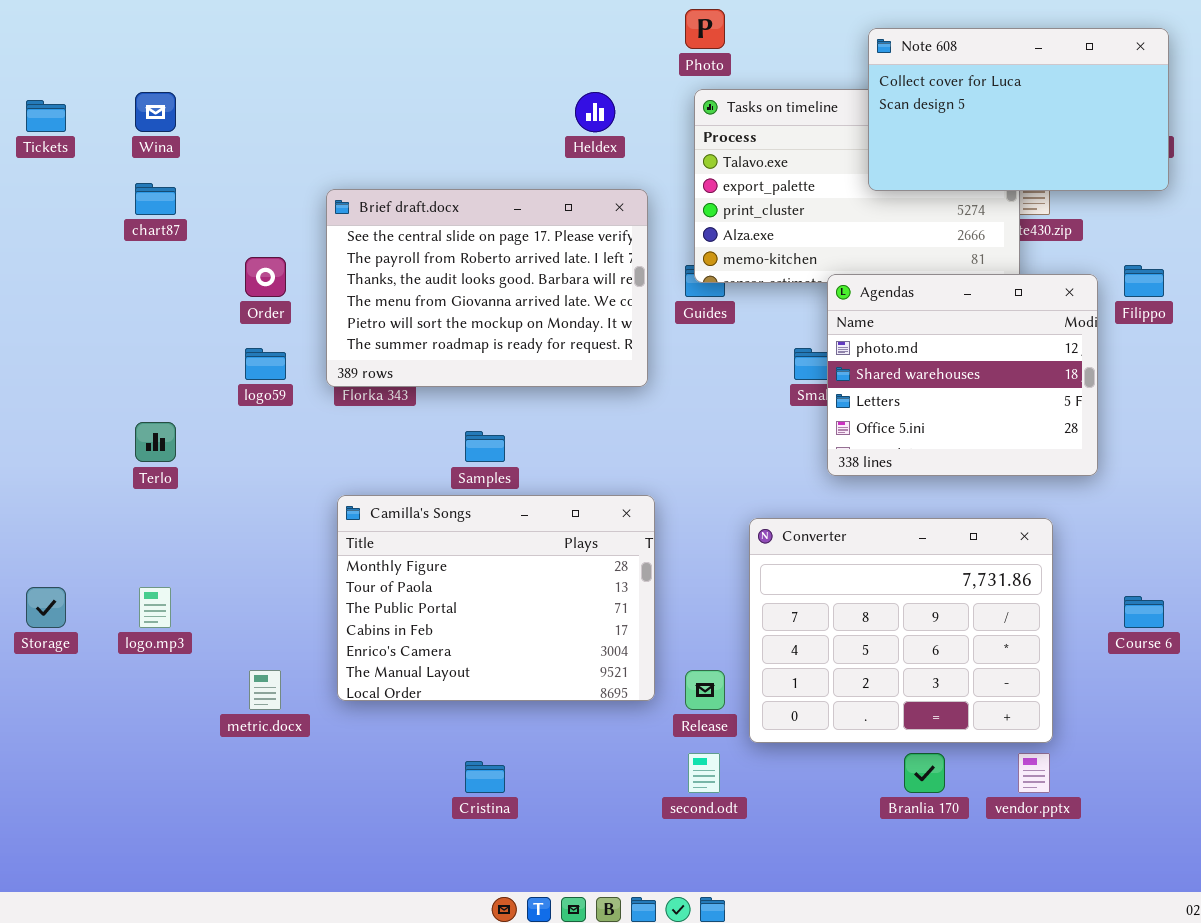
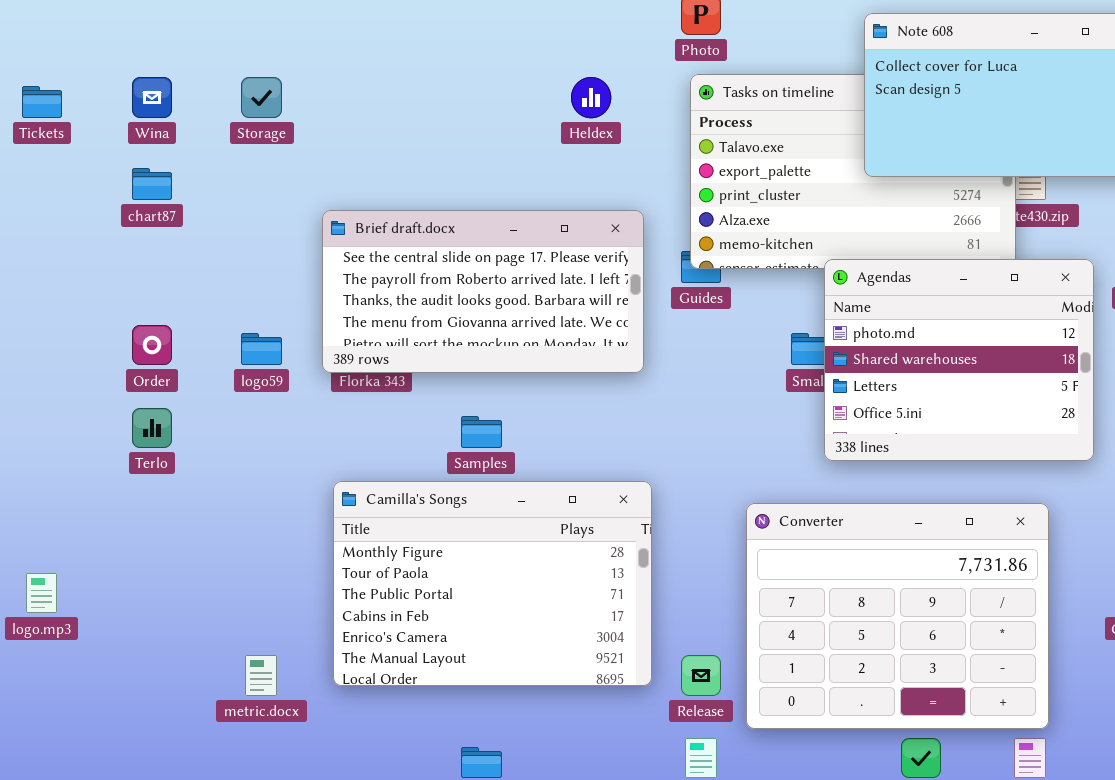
Brief draft.docx: [326,189,648,387] -> [322,210,644,373], resized
Order: [245,257,286,297] -> [132,325,172,365], moved
Storage: [26,587,66,628] -> [241,77,282,118], moved
logo.mp3: [139,587,171,628] -> [26,573,57,613], moved

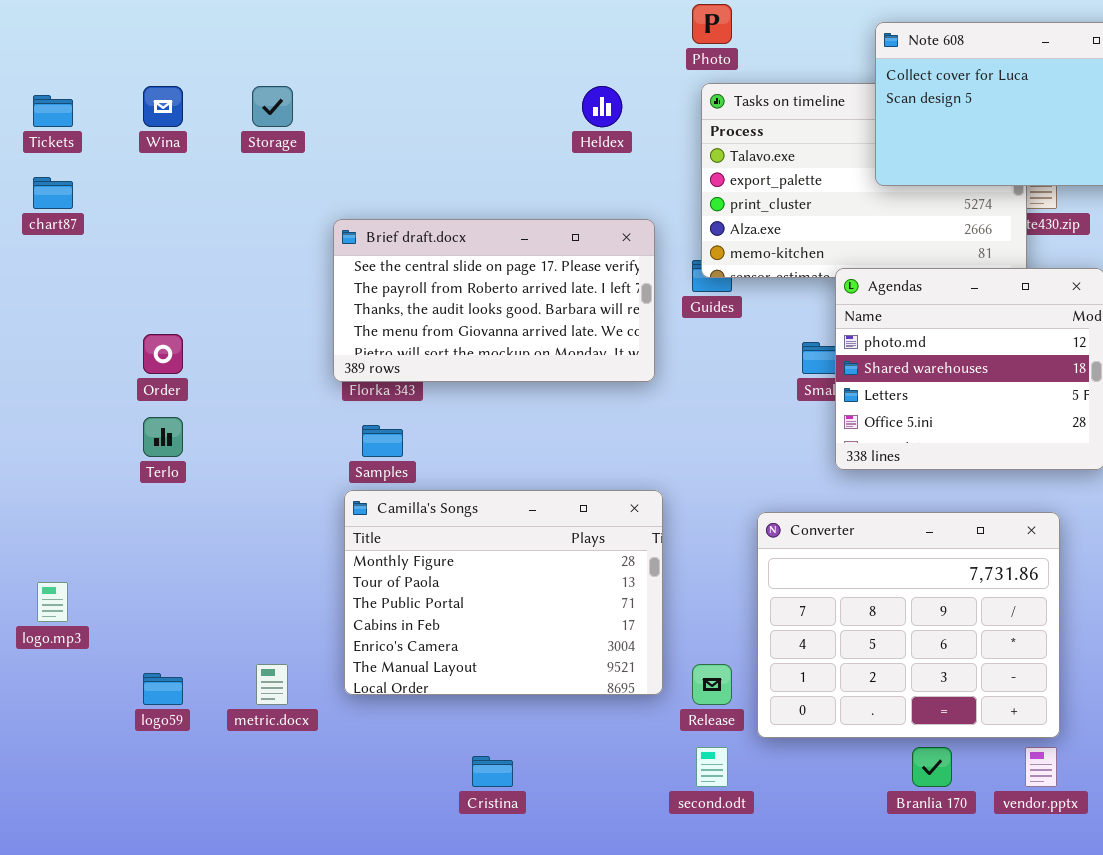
chart87: [132,168,172,200] -> [33,177,73,209], moved
logo59: [241,333,282,365] -> [143,673,183,705], moved
Samples: [461,416,502,448] -> [362,425,403,457], moved

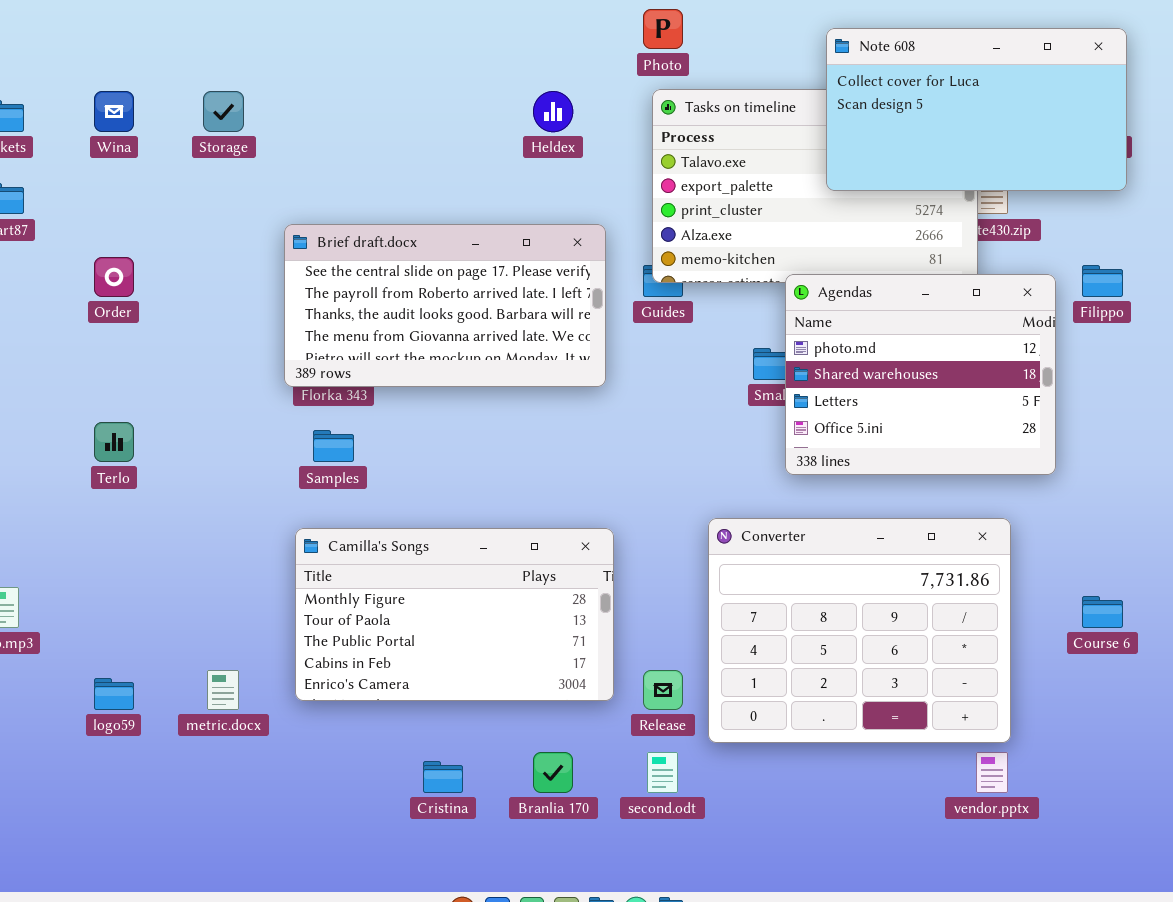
Order: [143,334,183,374] -> [94,257,134,297], moved
Camilla's Songs: [344,490,663,695] -> [295,528,614,701], resized
Branlia 170: [912,747,952,787] -> [533,752,573,793], moved

